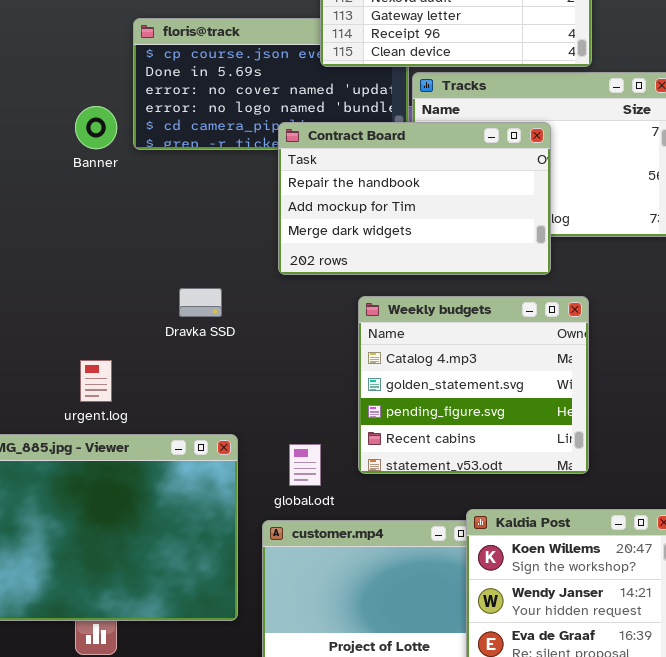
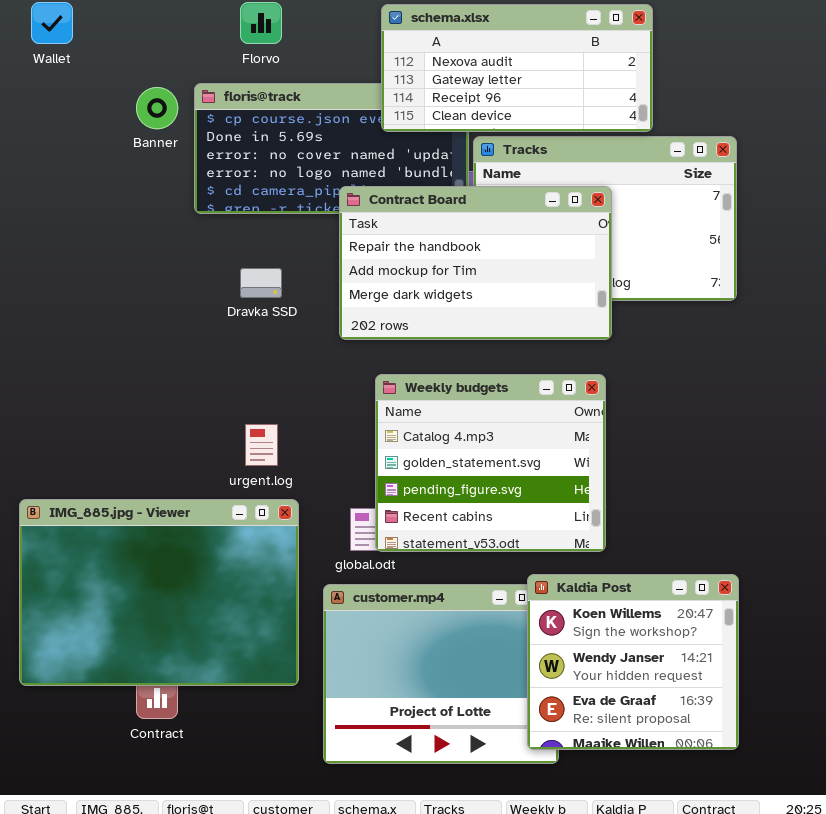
Banner: [75,106,117,149] -> [136,87,178,129], moved
Dravka SSD: [179,288,222,317] -> [240,268,282,298], moved
Weekly budgets: [358,296,589,474] -> [375,374,606,552], moved
urgent.log: [80,360,112,402] -> [245,424,278,466], moved

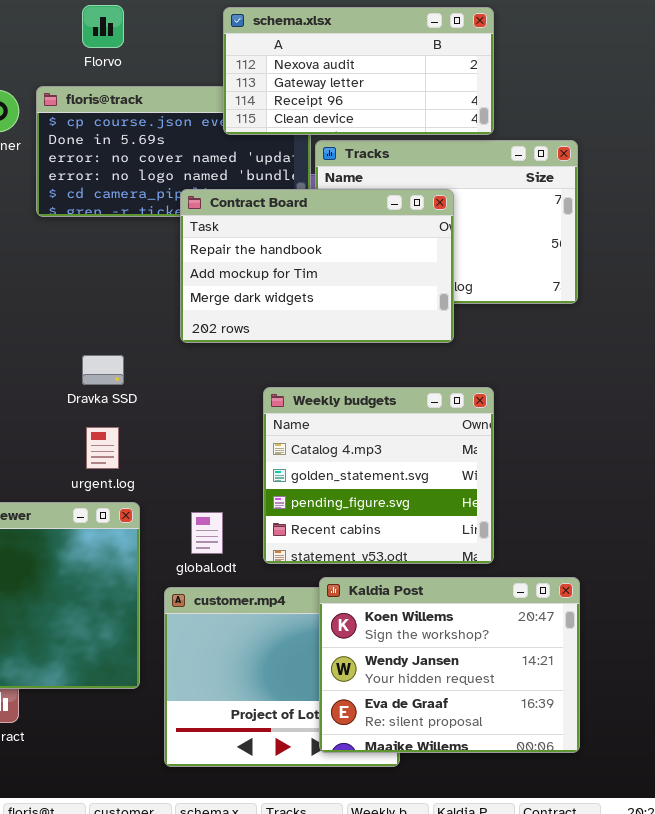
Dravka SSD: [240,268,282,298] -> [82,355,124,385], moved
Weekly budgets: [375,374,606,552] -> [263,387,494,564], moved
Kaldia Post: [527,574,739,750] -> [319,577,580,753], resized

